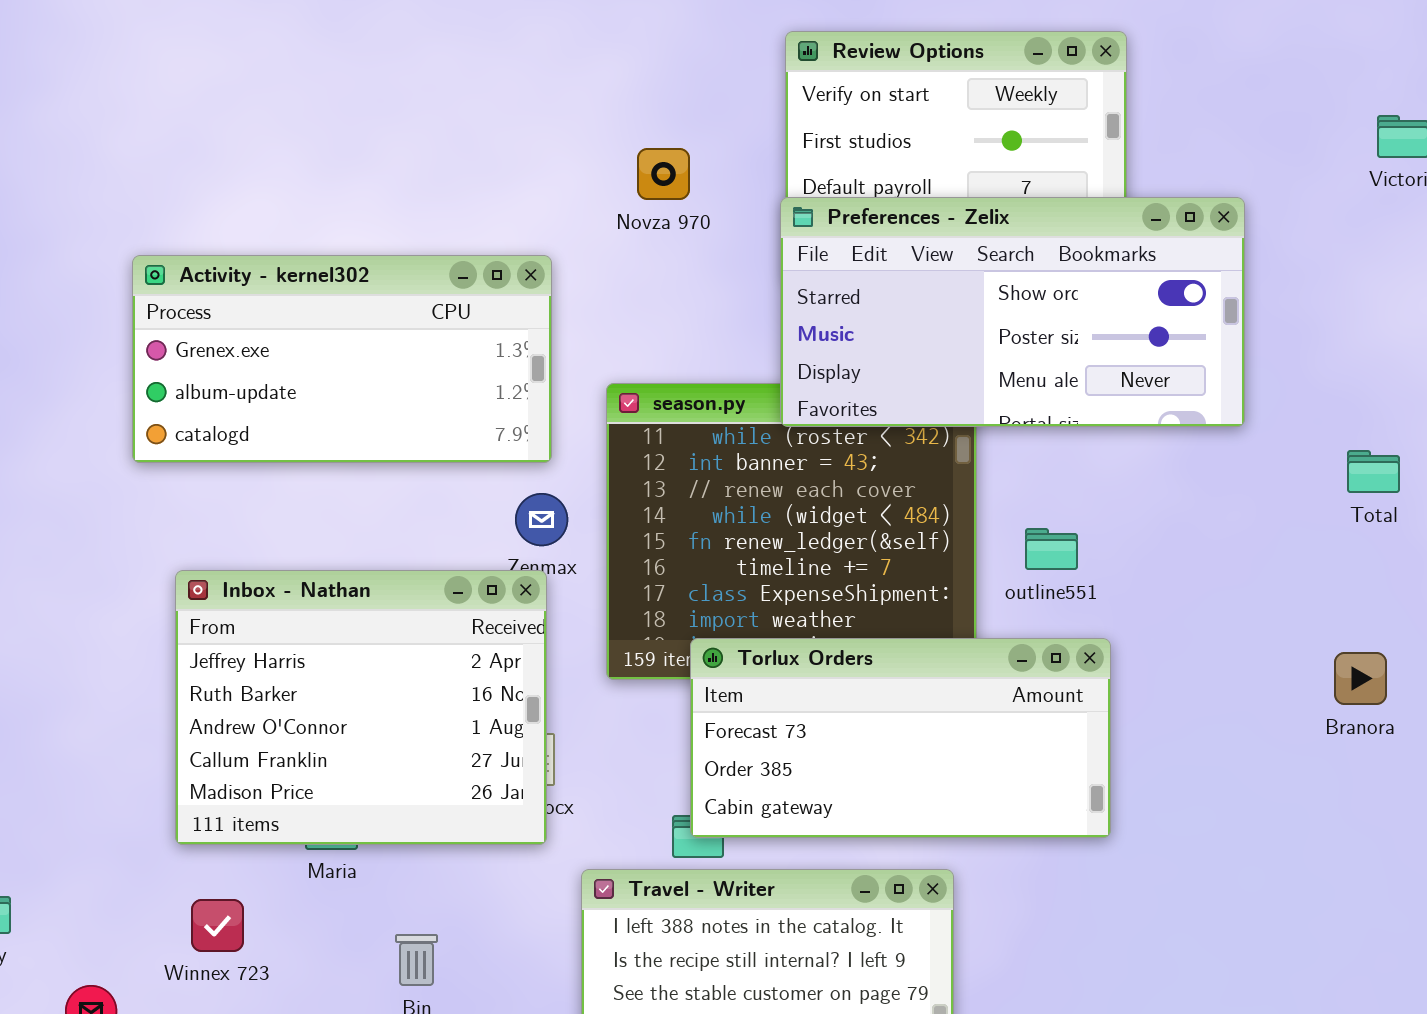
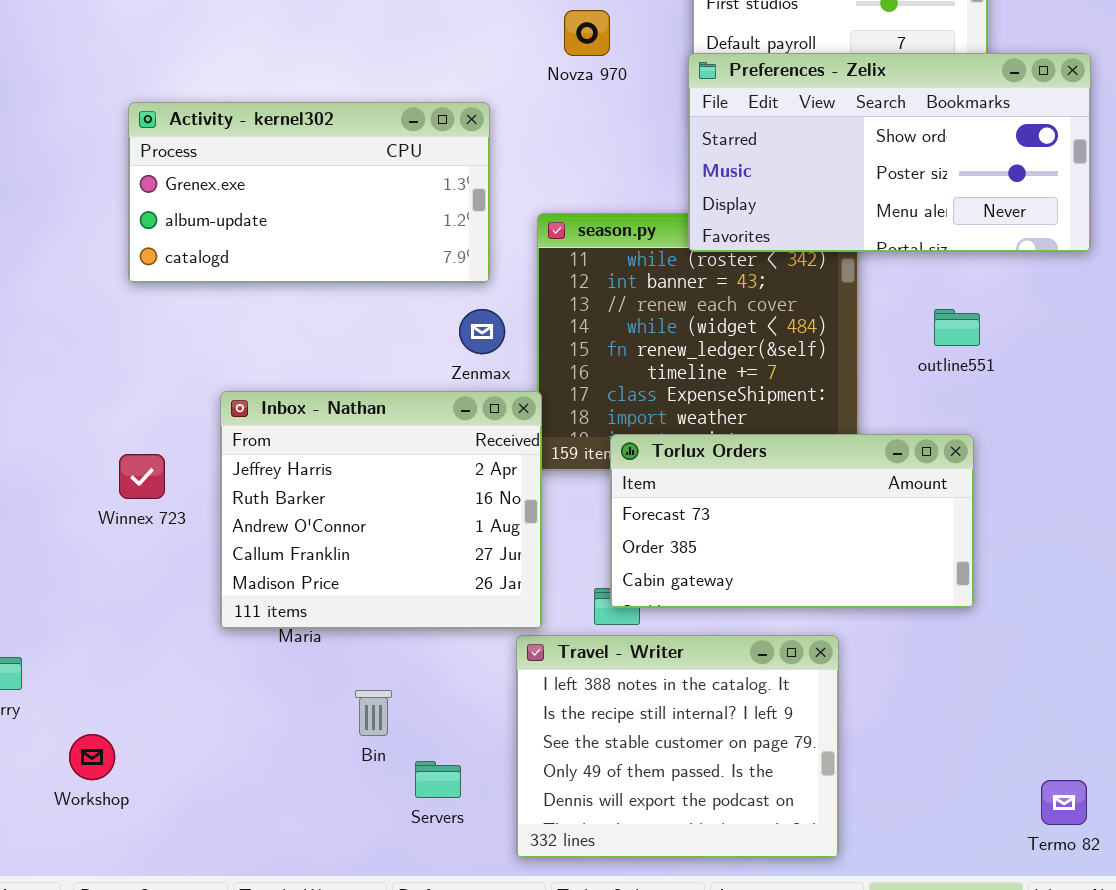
outline551: [1025,528,1078,570] -> [934,309,980,346], moved
Inbox - Nathan: [175,570,547,845] -> [220,391,542,629], moved
Winnex 723: [191,899,244,952] -> [119,454,165,499], moved

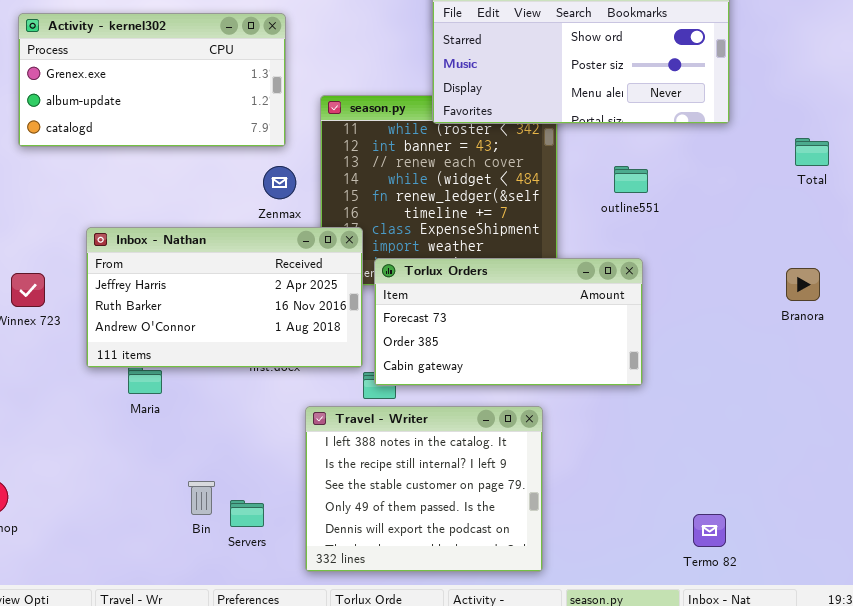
Inbox - Nathan: [220,391,542,629] -> [86,227,363,368], resized
Bin: [355,690,392,736] -> [188,481,215,515], moved

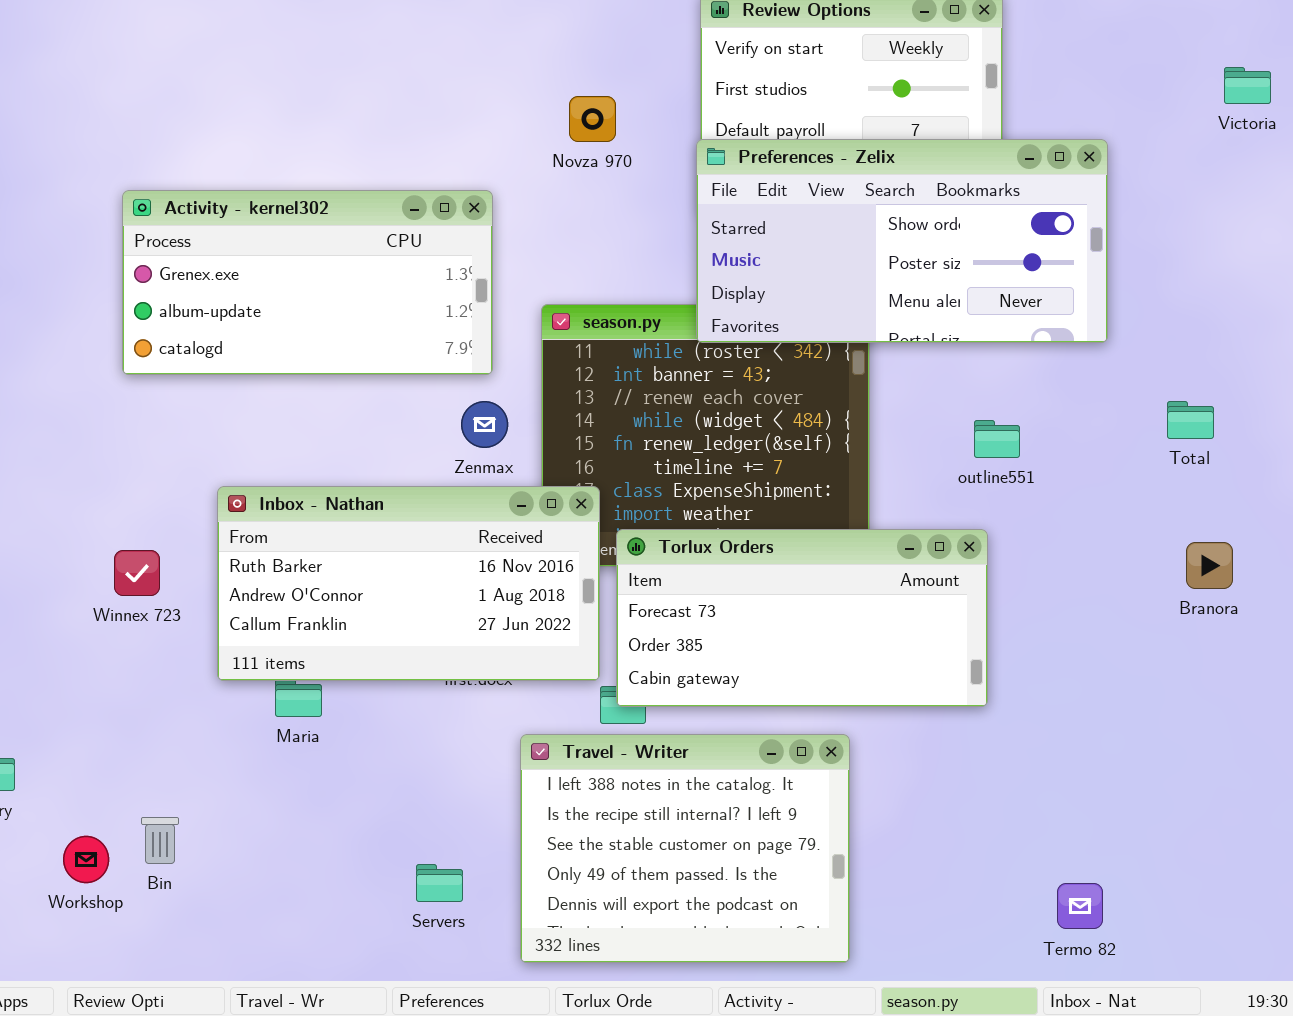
Total: [795,138,829,166] -> [1167,401,1214,439], moved
outline551: [614,166,648,193] -> [974,420,1020,458], moved
Inbox - Nathan: [86,227,363,368] -> [217,486,600,681], scrolled down 1 row
Bin: [188,481,215,515] -> [141,817,179,864], moved

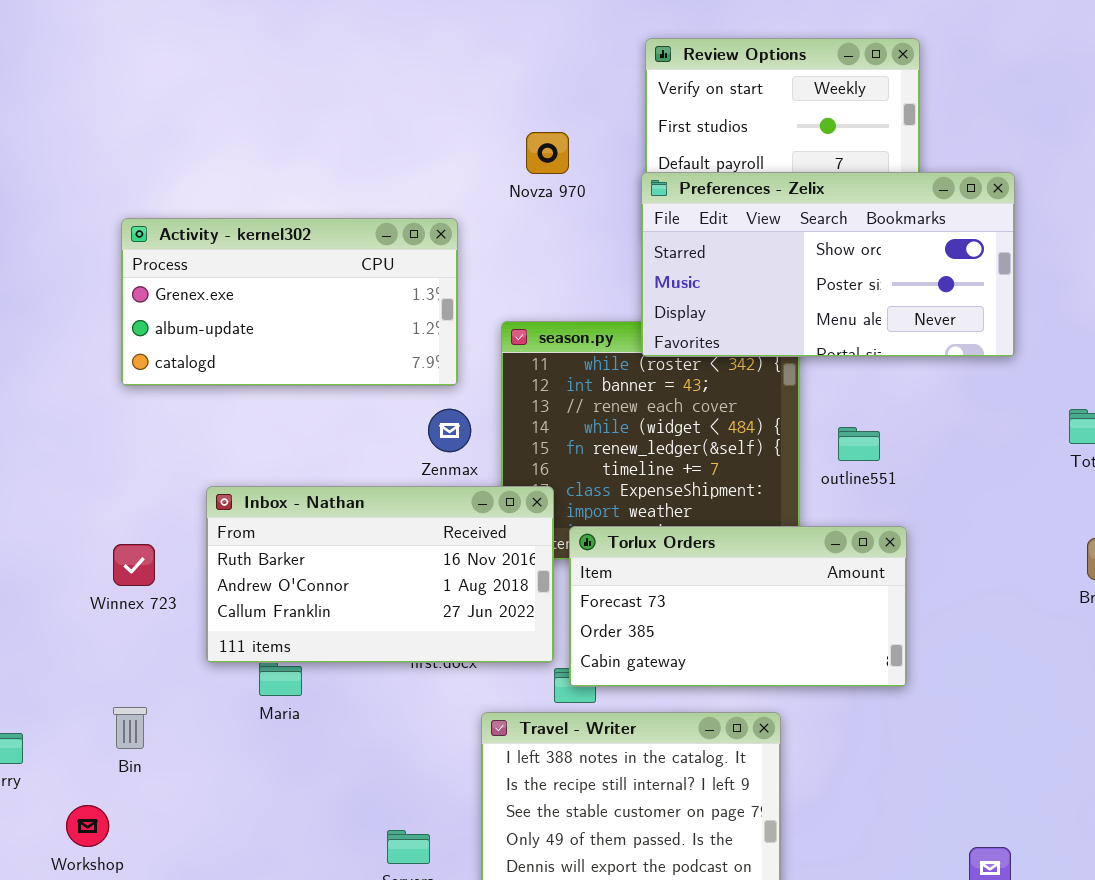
outline551: [974,420,1020,458] -> [838,427,880,461], moved
Bin: [141,817,179,864] -> [113,707,147,749], moved

